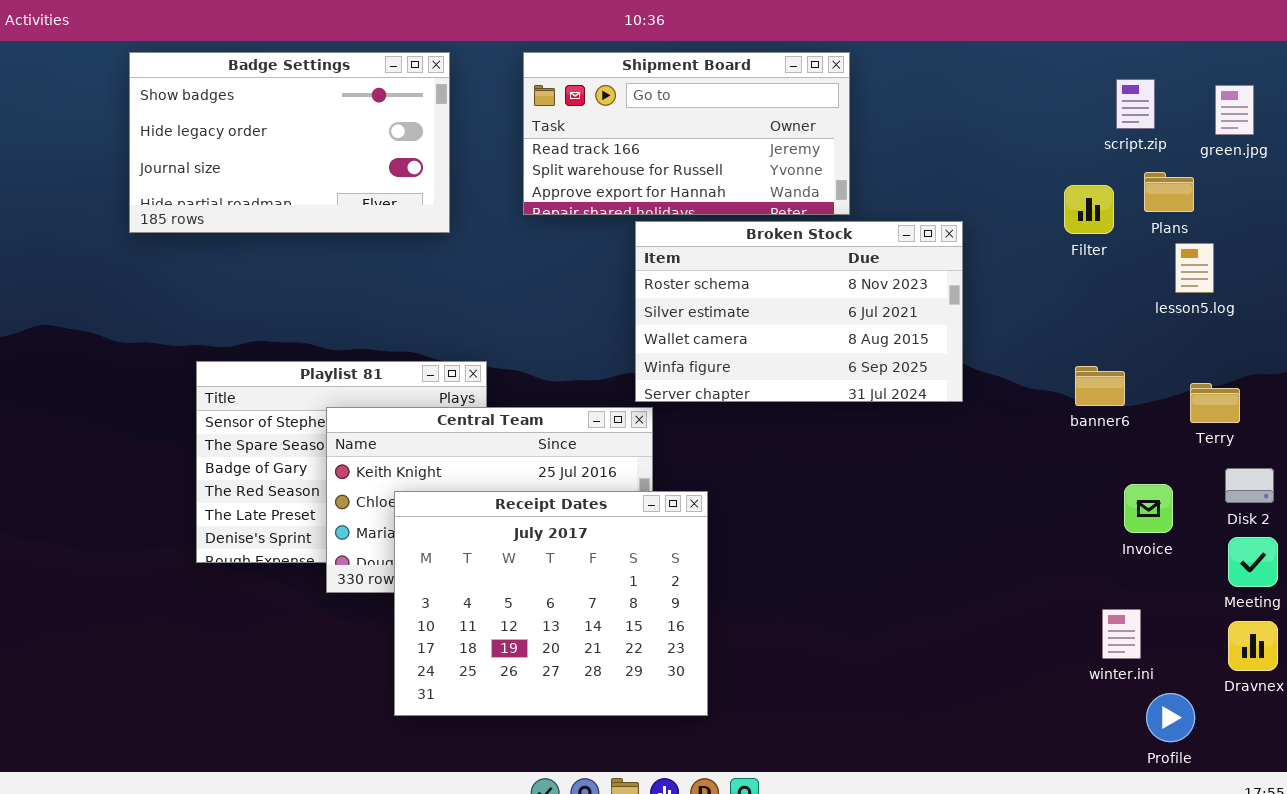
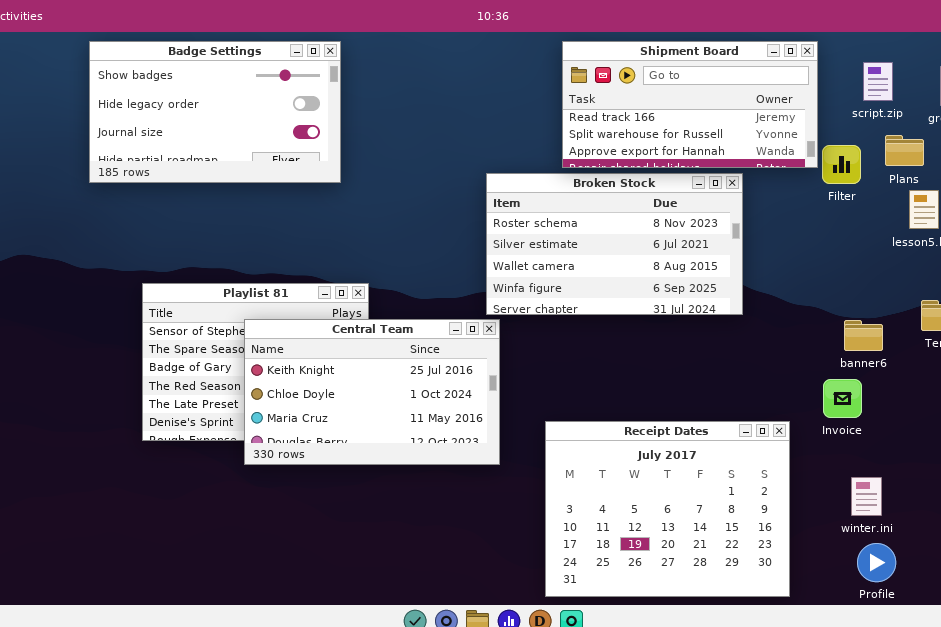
Shipment Board: [523,52,850,215] -> [562,41,818,168], moved
banner6: [1075,366,1125,406] -> [844,320,883,351], moved
Invoice: [1124,484,1173,533] -> [823,379,862,418], moved
Receipt Dates: [394,491,708,716] -> [545,421,790,597], moved
Profile: [1146,693,1195,742] -> [857,543,896,582], moved

